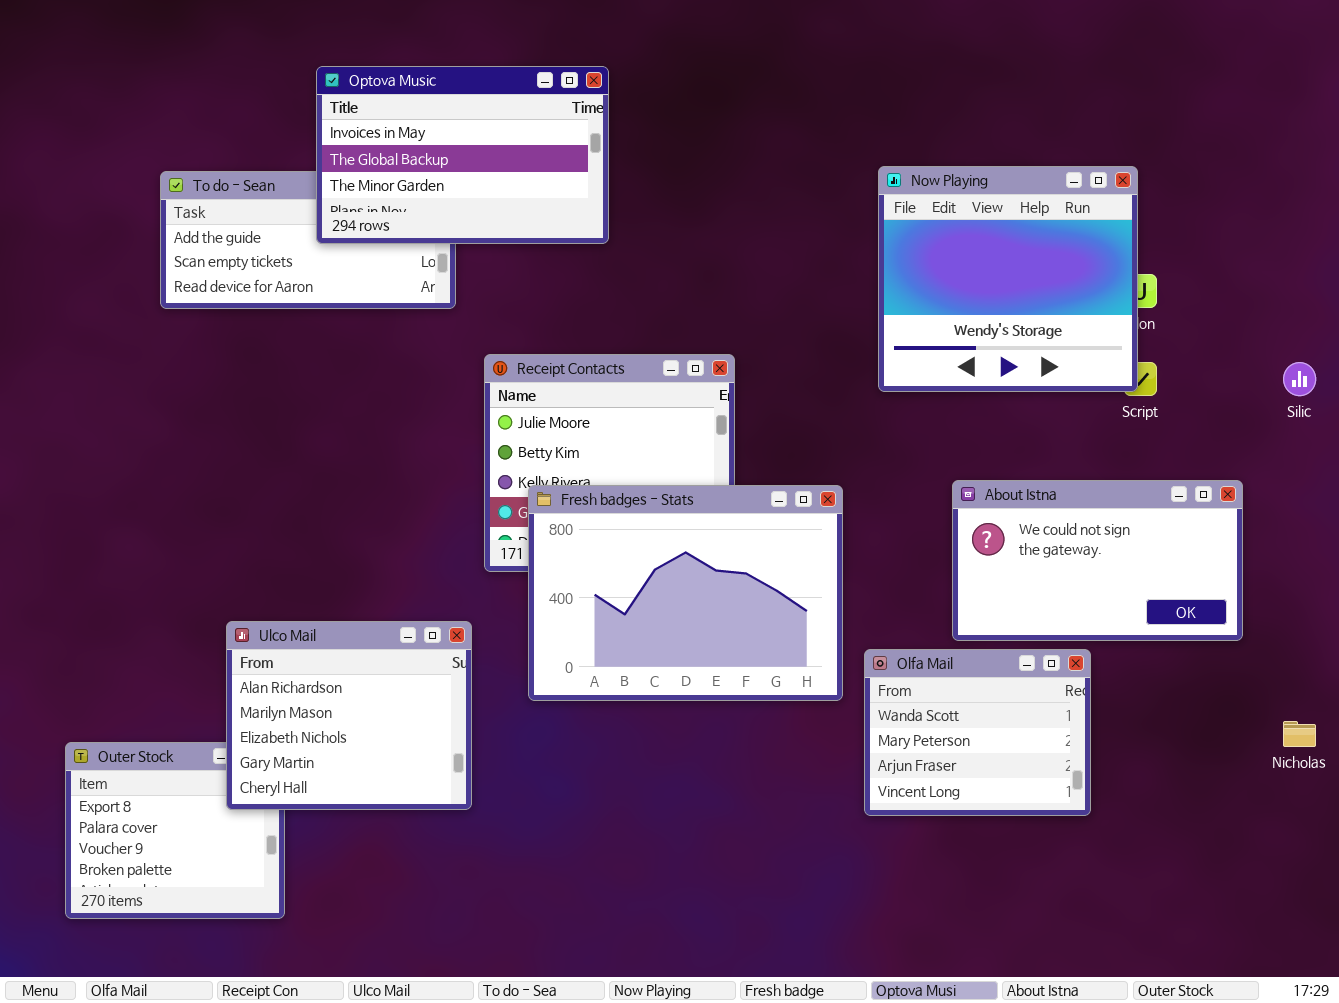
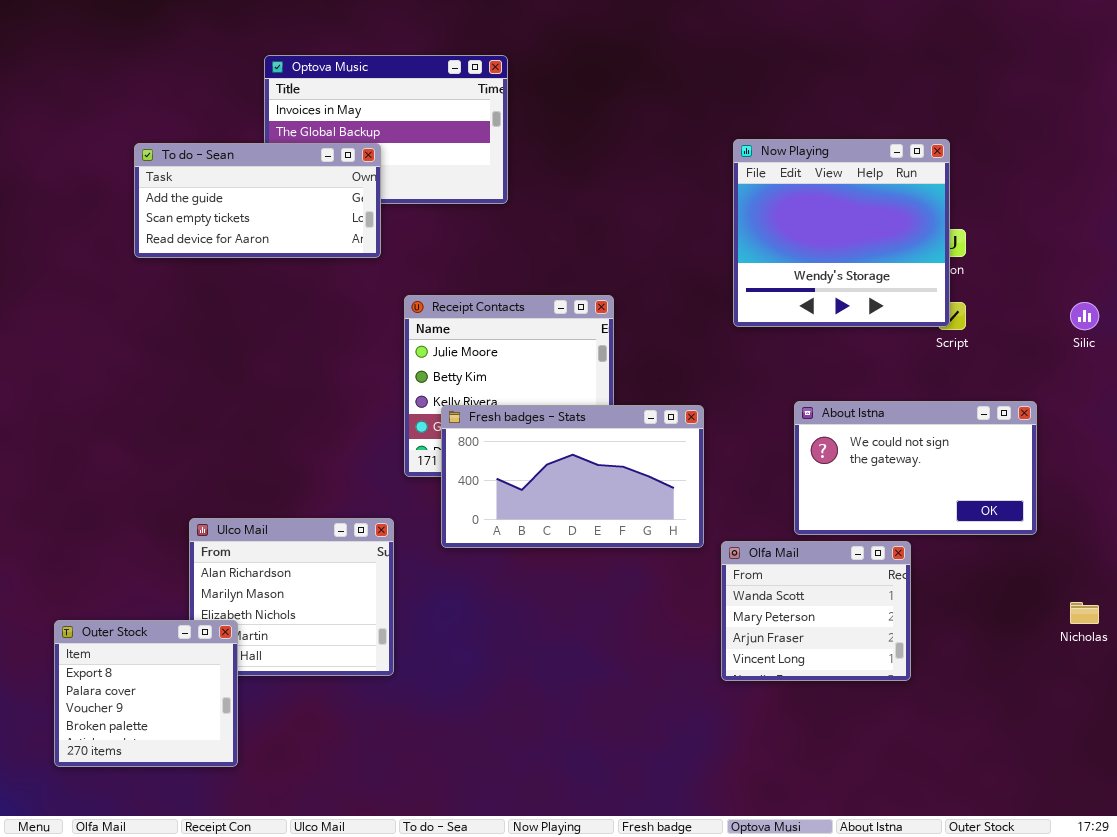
To do - Sean: [160,171,456,309] -> [134,143,381,258], raised
Fresh badges - Stats: [528,485,843,701] -> [441,405,704,548], resized
Outer Stock: [65,742,285,919] -> [54,620,238,767], raised

